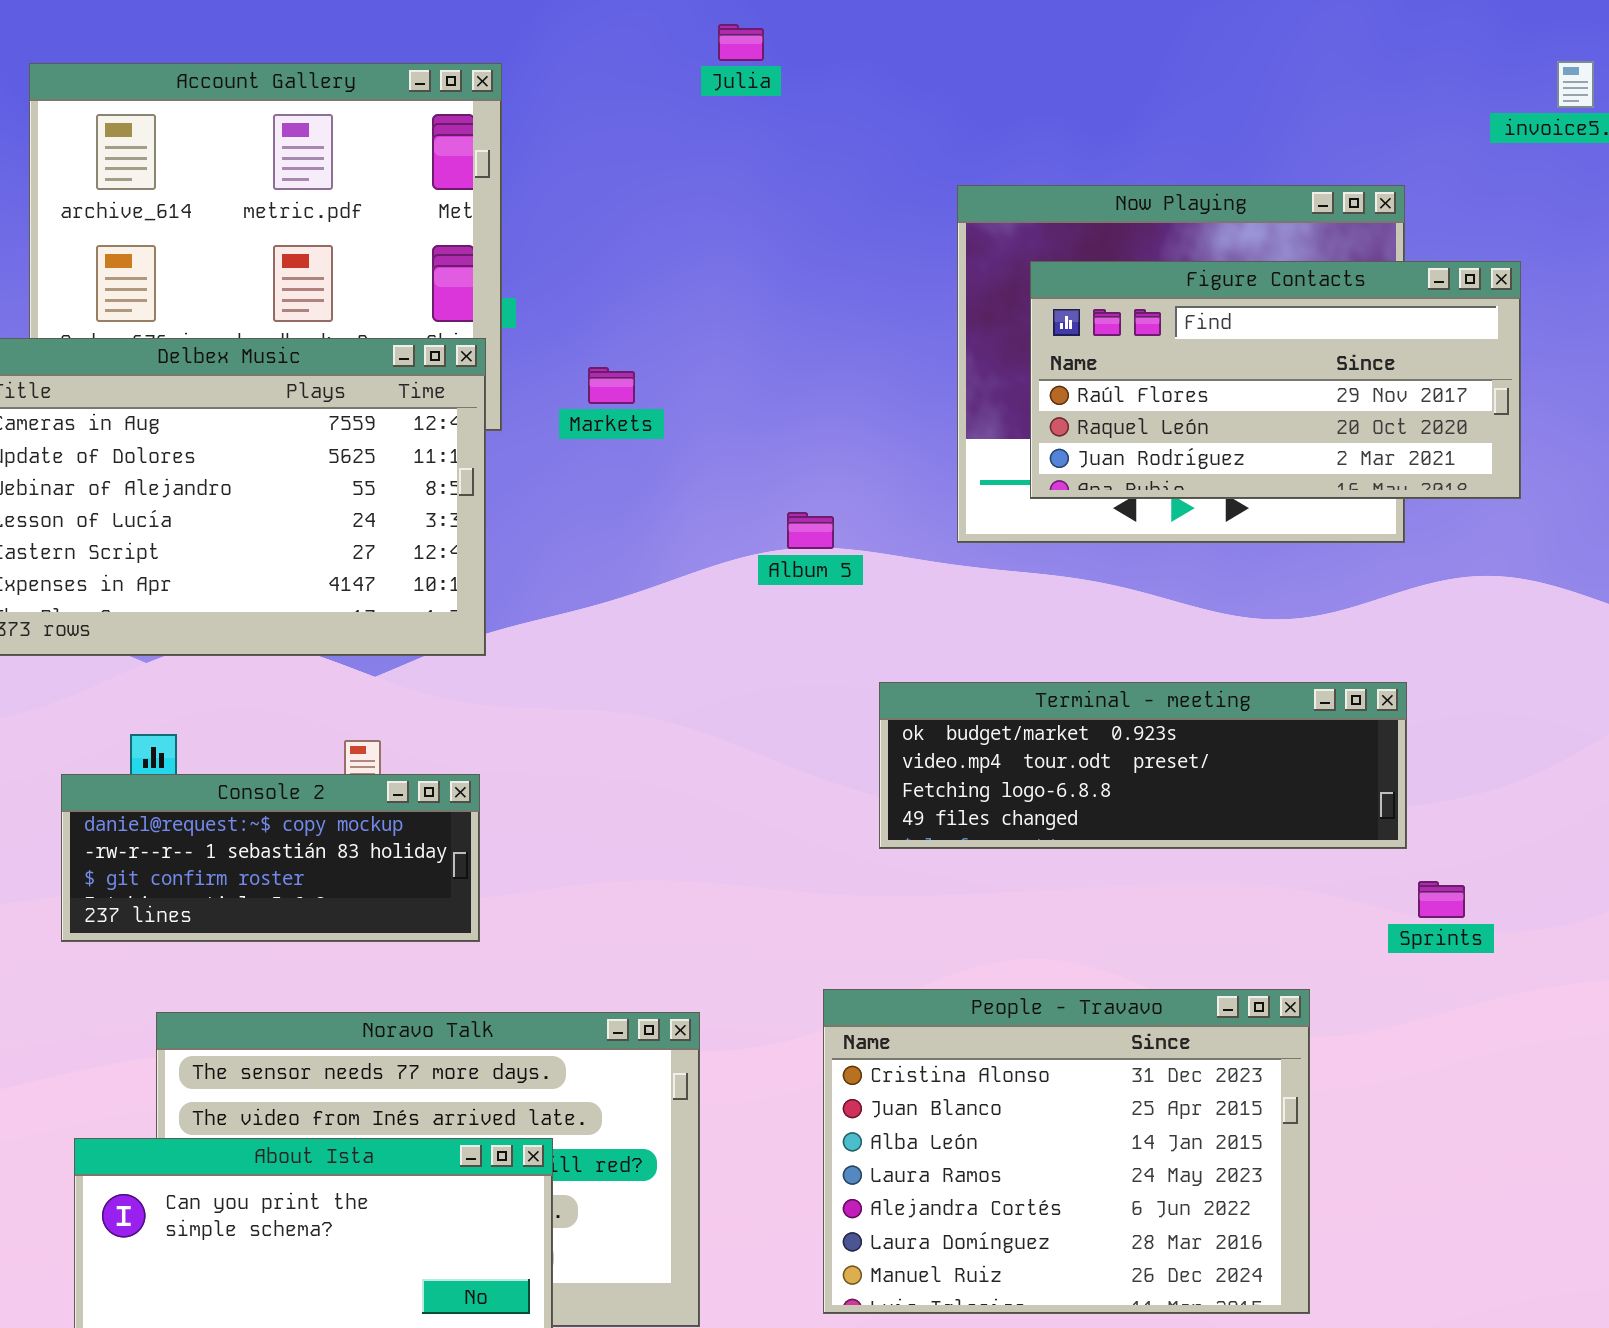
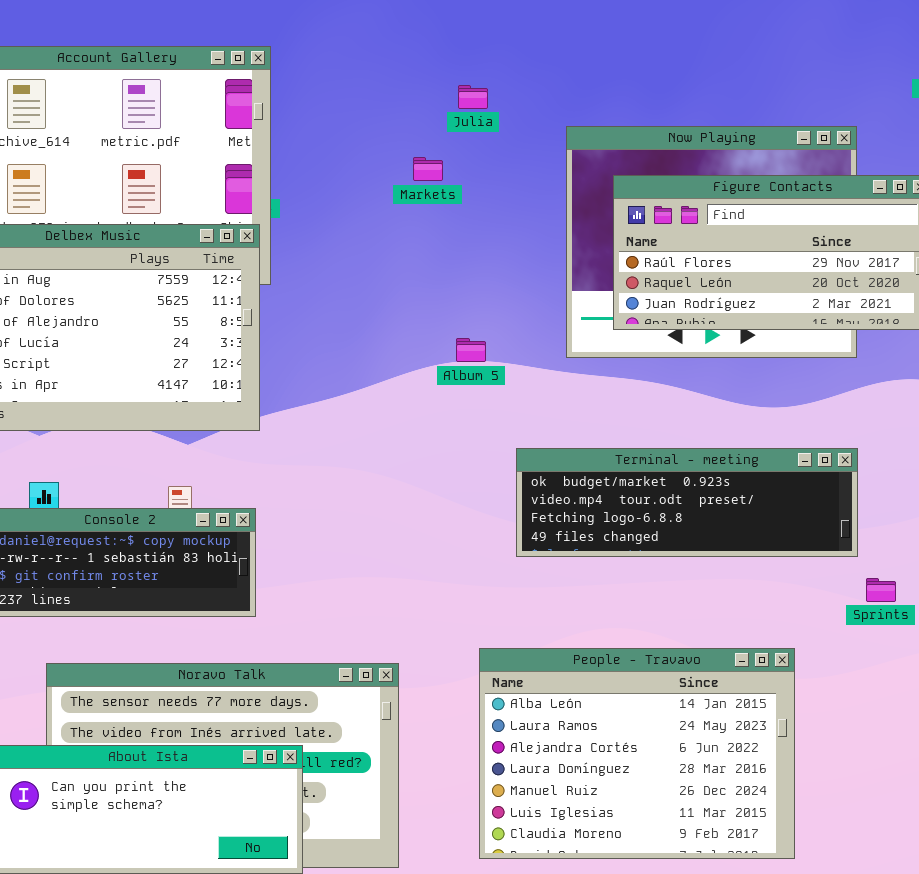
Julia: [718,24,764,61] -> [458,85,488,109], moved
Markets: [588,367,635,404] -> [413,157,443,181], moved
People - Travavo: [823,989,1310,1314] -> [479,648,795,859], scrolled down 2 rows

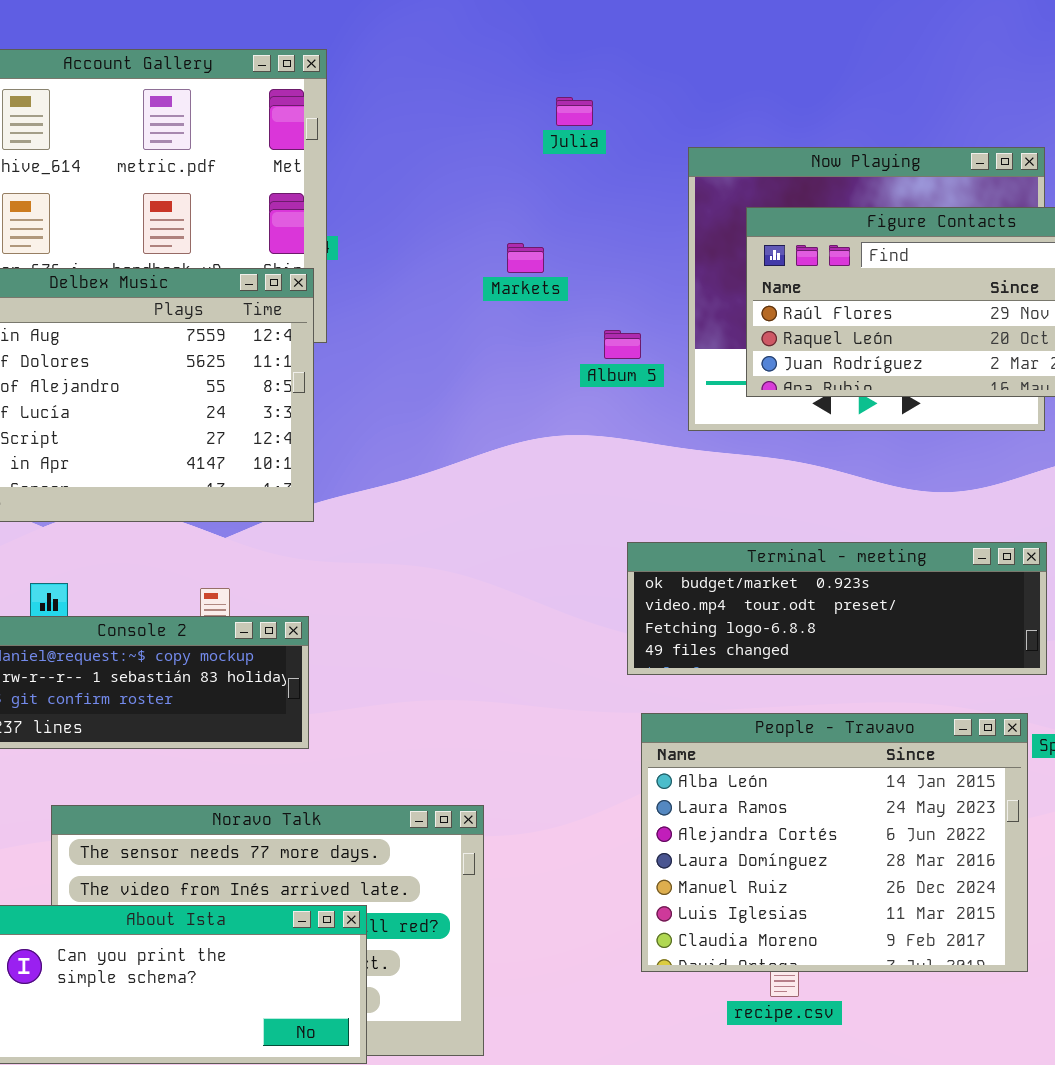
Markets: [413,157,443,181] -> [507,243,544,273], moved
Album 5: [456,338,486,362] -> [604,330,641,359], moved
People - Travavo: [479,648,795,859] -> [641,713,1028,972], moved

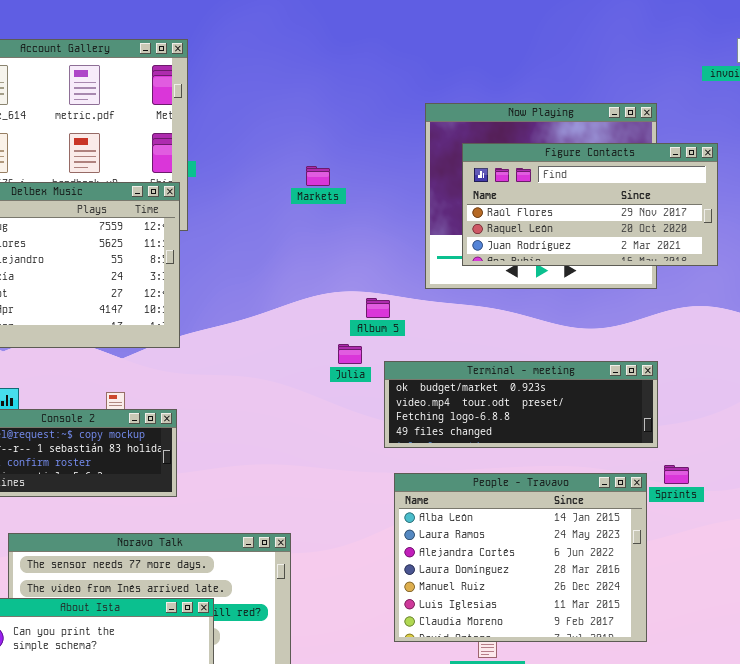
Julia: [556,97,593,126] -> [338,344,362,364], moved
Album 5: [604,330,641,359] -> [366,298,390,318], moved

